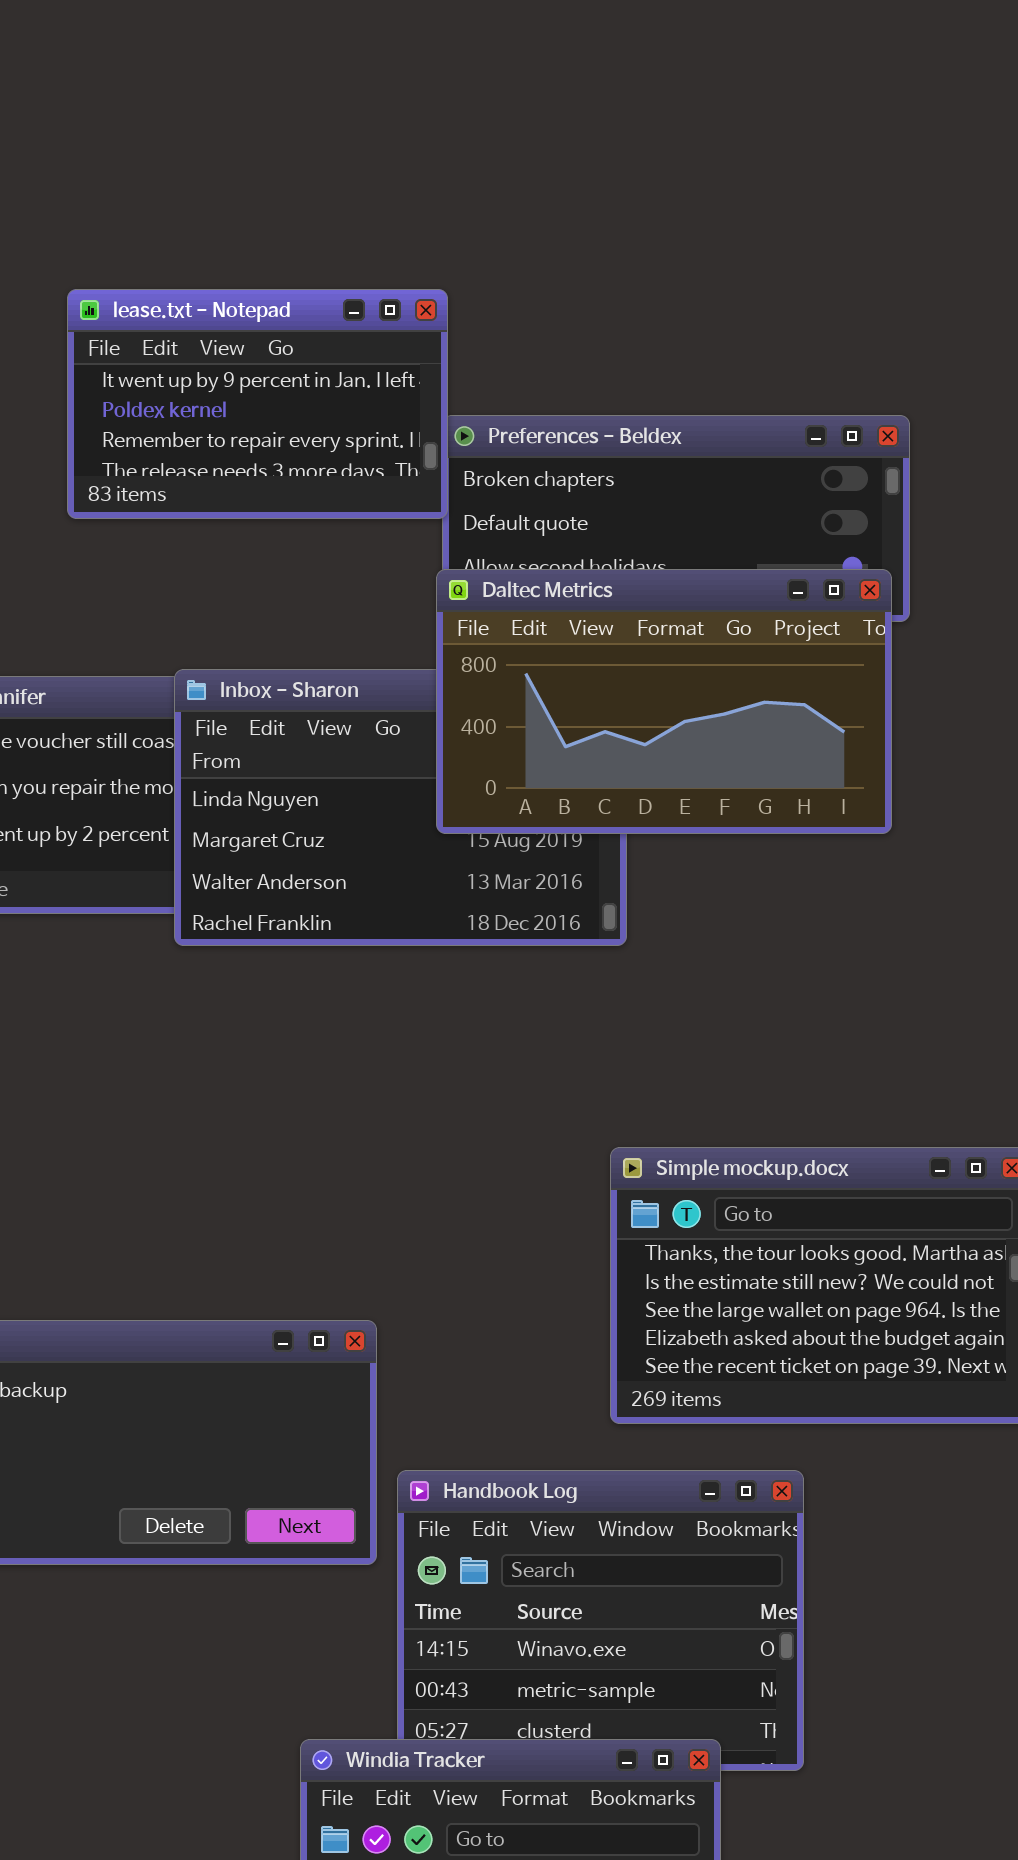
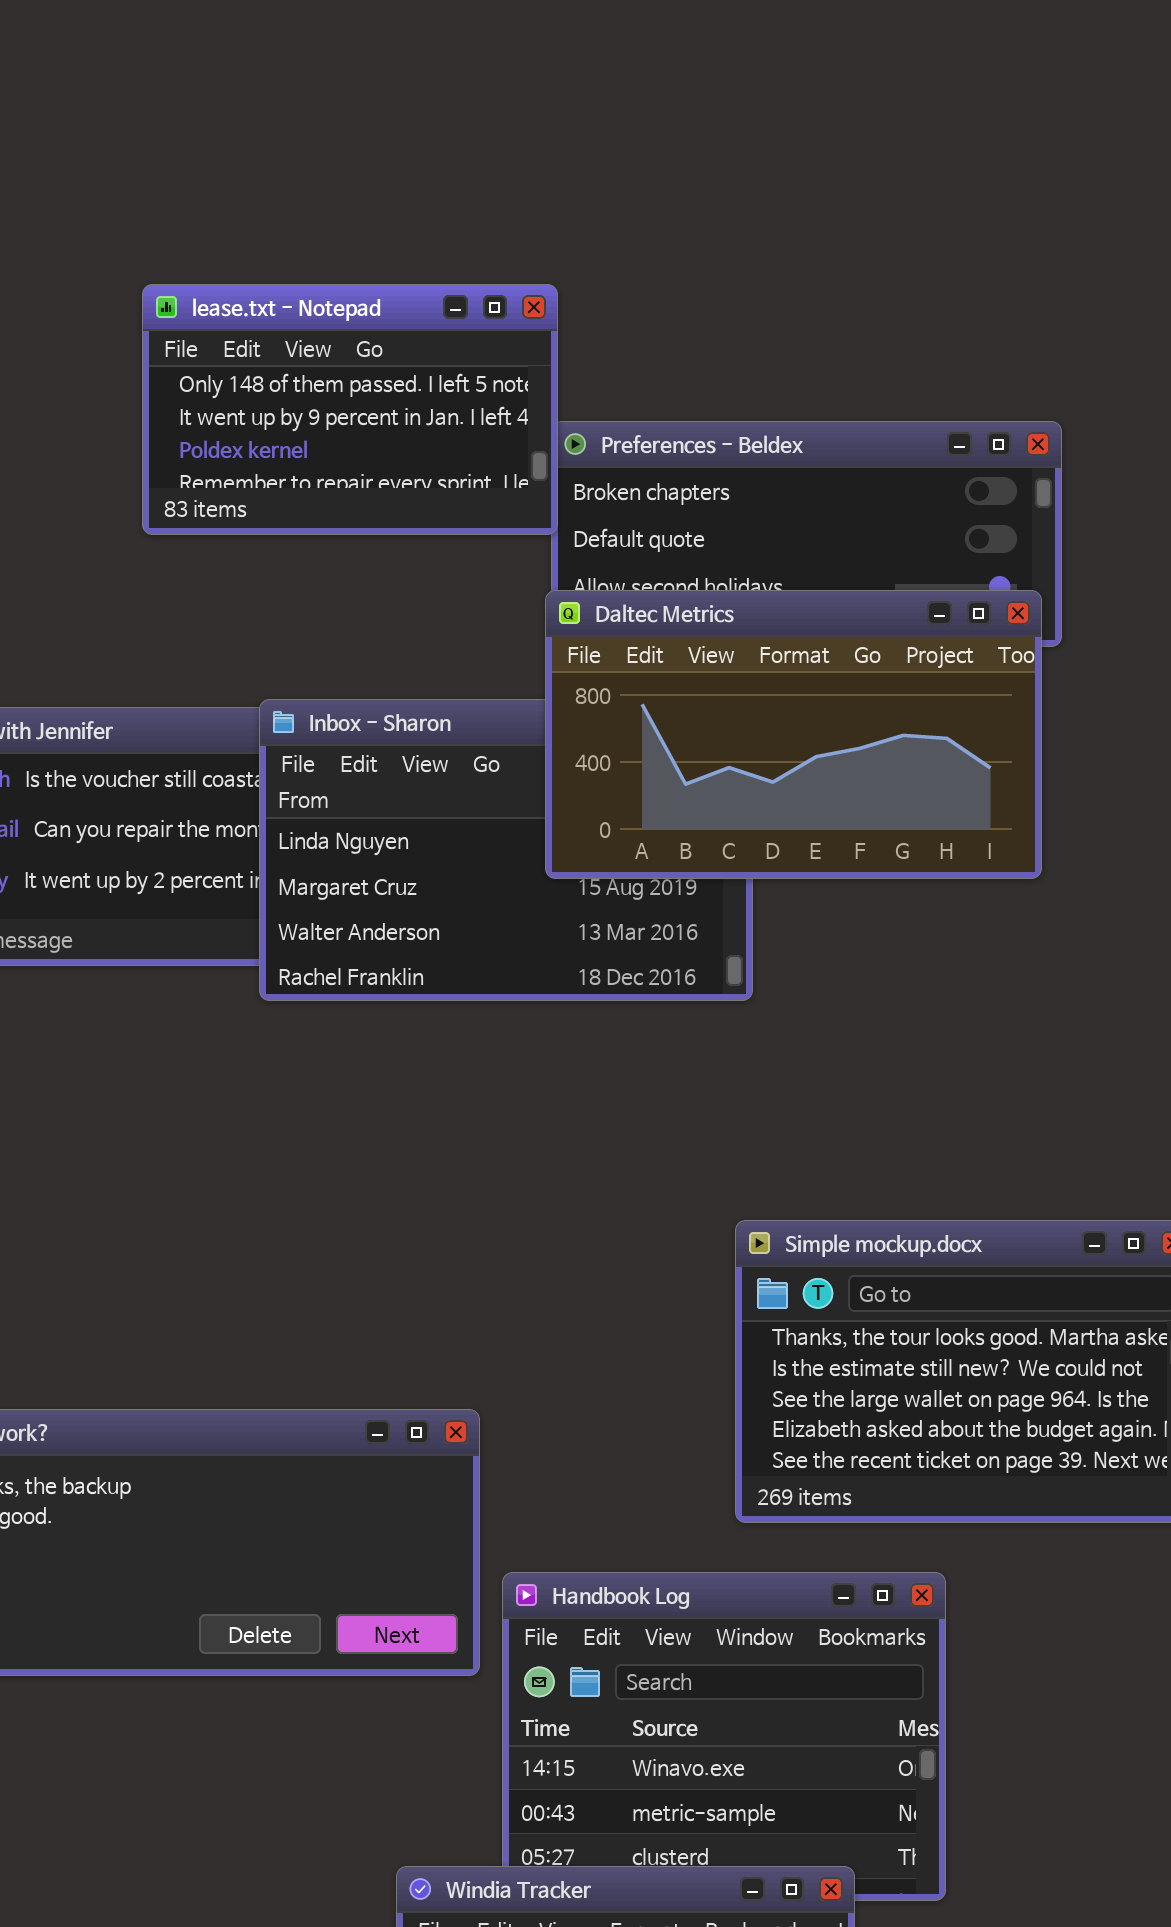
lease.txt - Notepad: [67,289,448,519] -> [142,284,558,535], scrolled up 1 row

